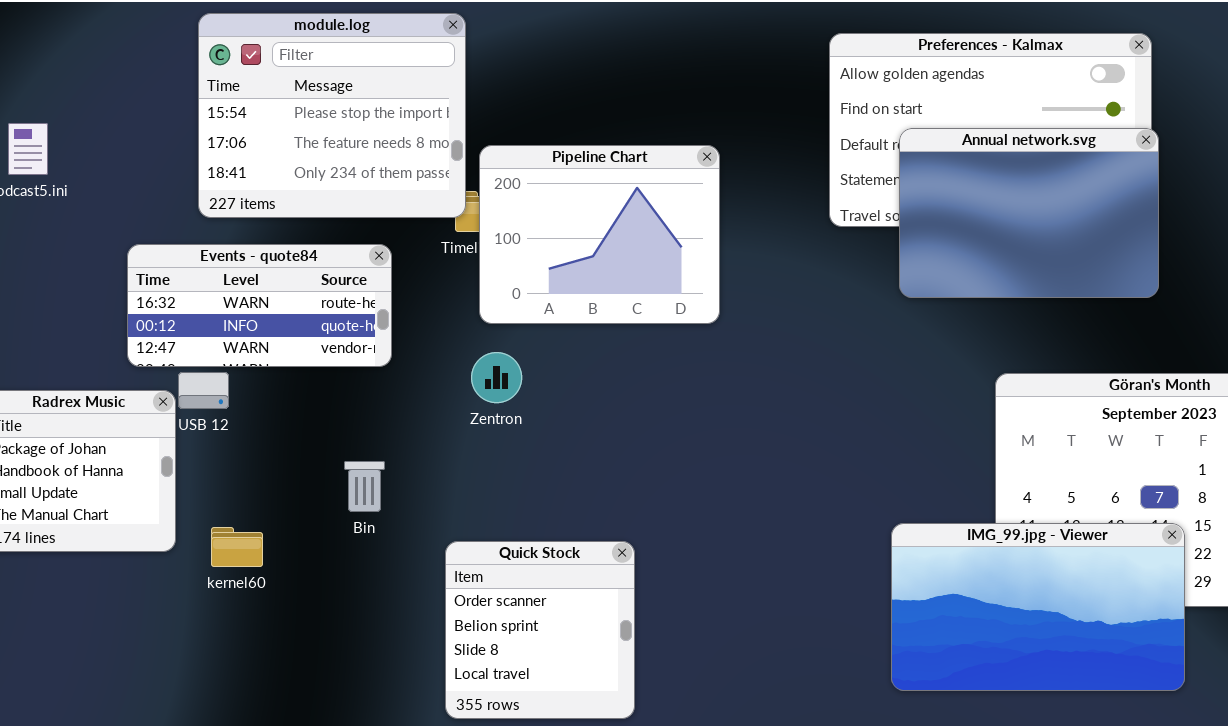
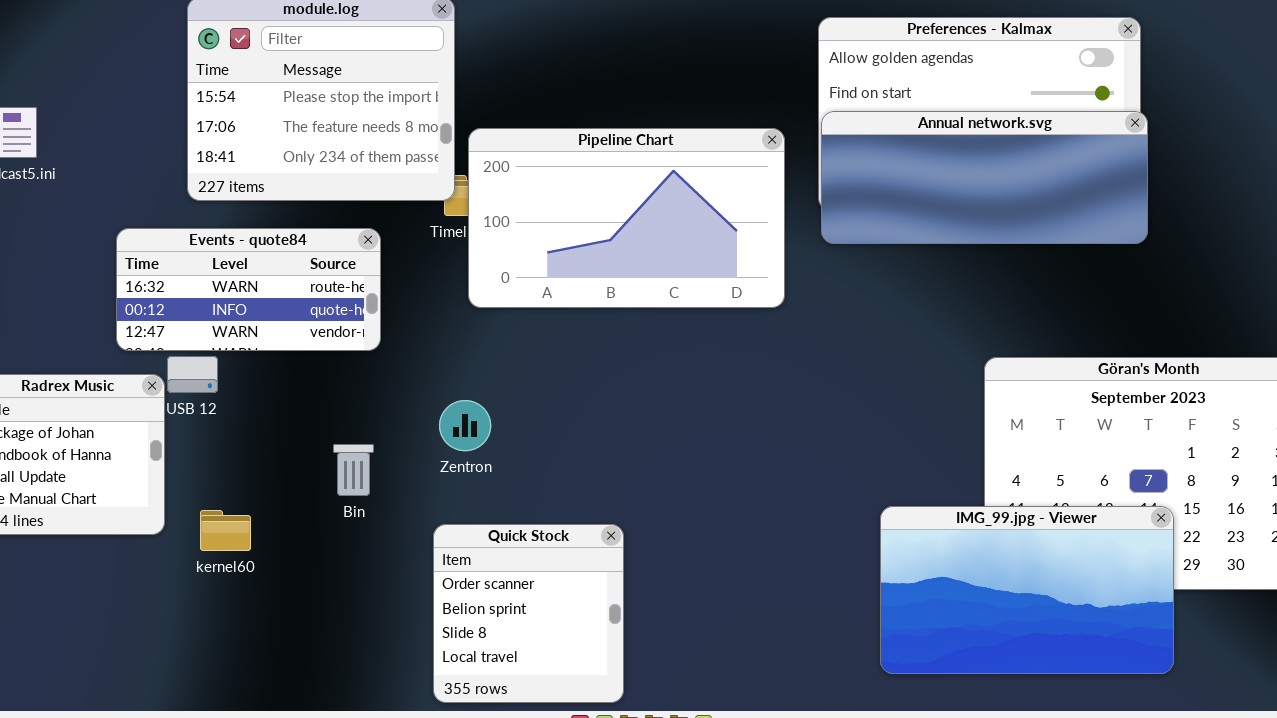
Annual network.svg: [899,128,1159,298] -> [821,111,1148,244], resized
Pipeline Chart: [479,145,720,324] -> [468,128,785,308], resized
Zentron: [471,352,522,403] -> [439,400,491,451], moved

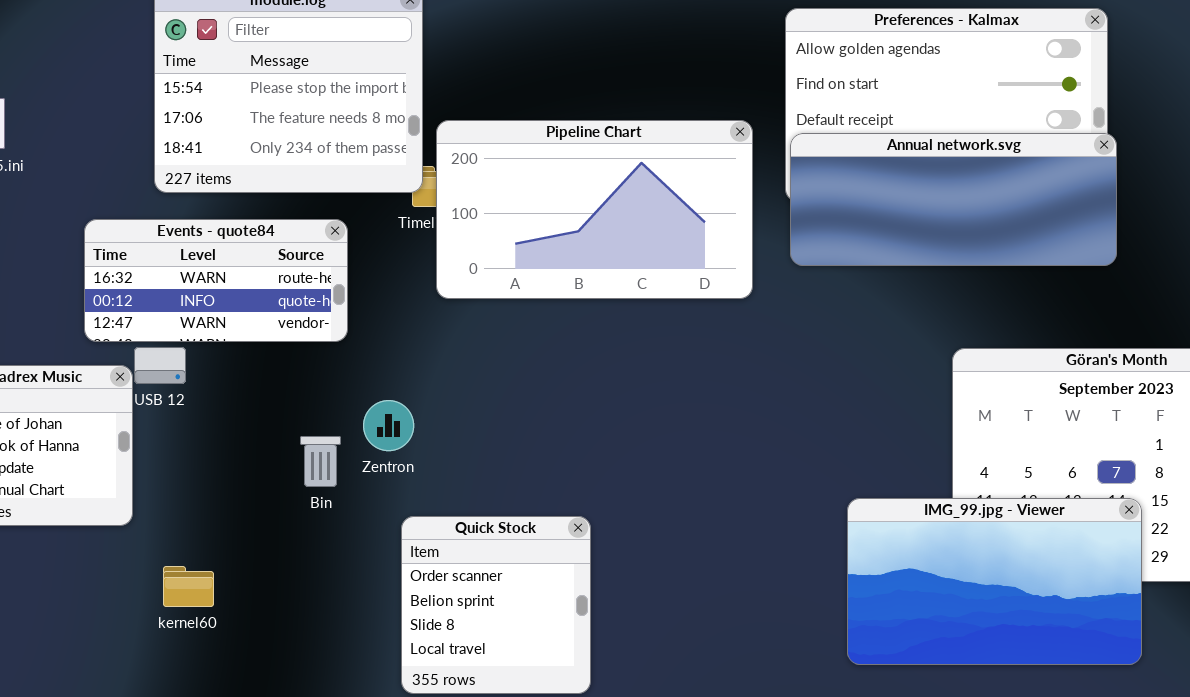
Annual network.svg: [821,111,1148,244] -> [790,133,1117,266], moved
Zentron: [439,400,491,451] -> [363,400,414,451], moved
kernel60: [200,510,251,551] -> [163,566,214,607], moved

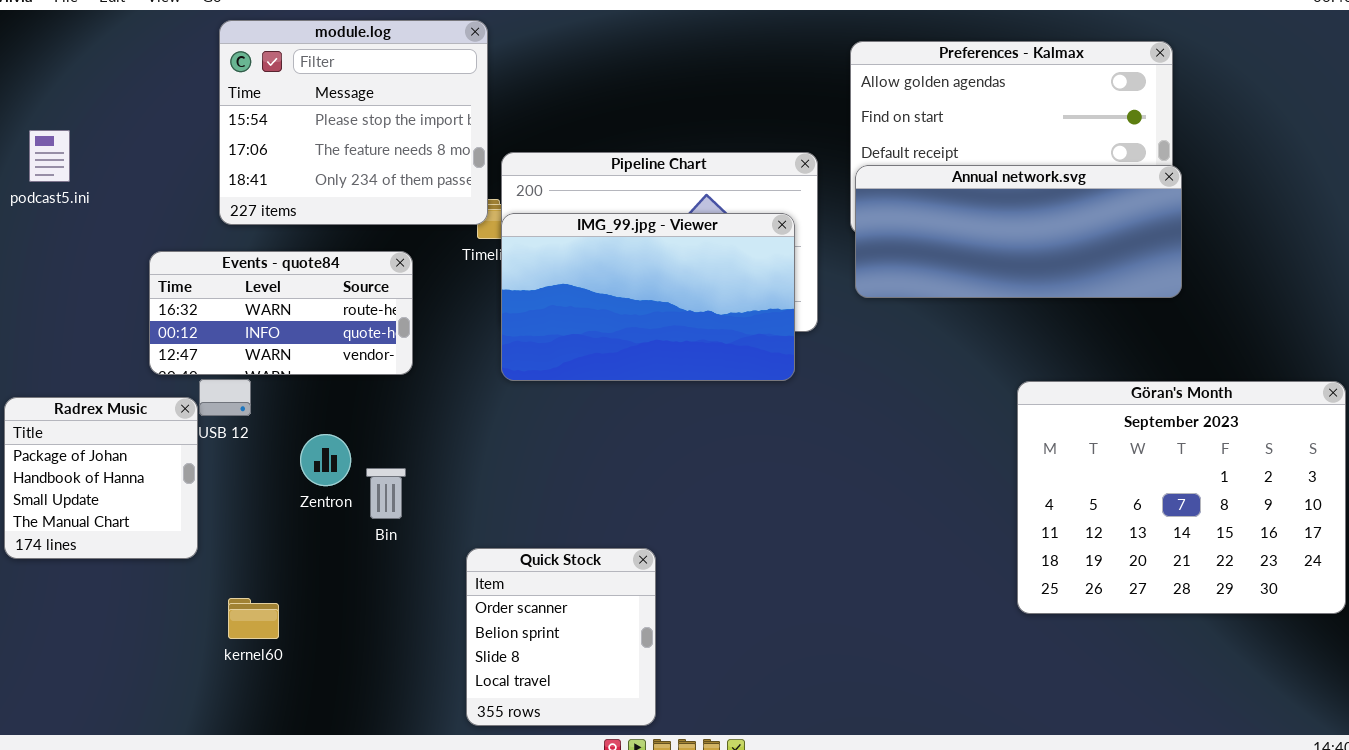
Zentron: [363,400,414,451] -> [300,434,351,486], moved
IMG_99.jpg - Viewer: [847,498,1142,665] -> [501,213,795,381], moved

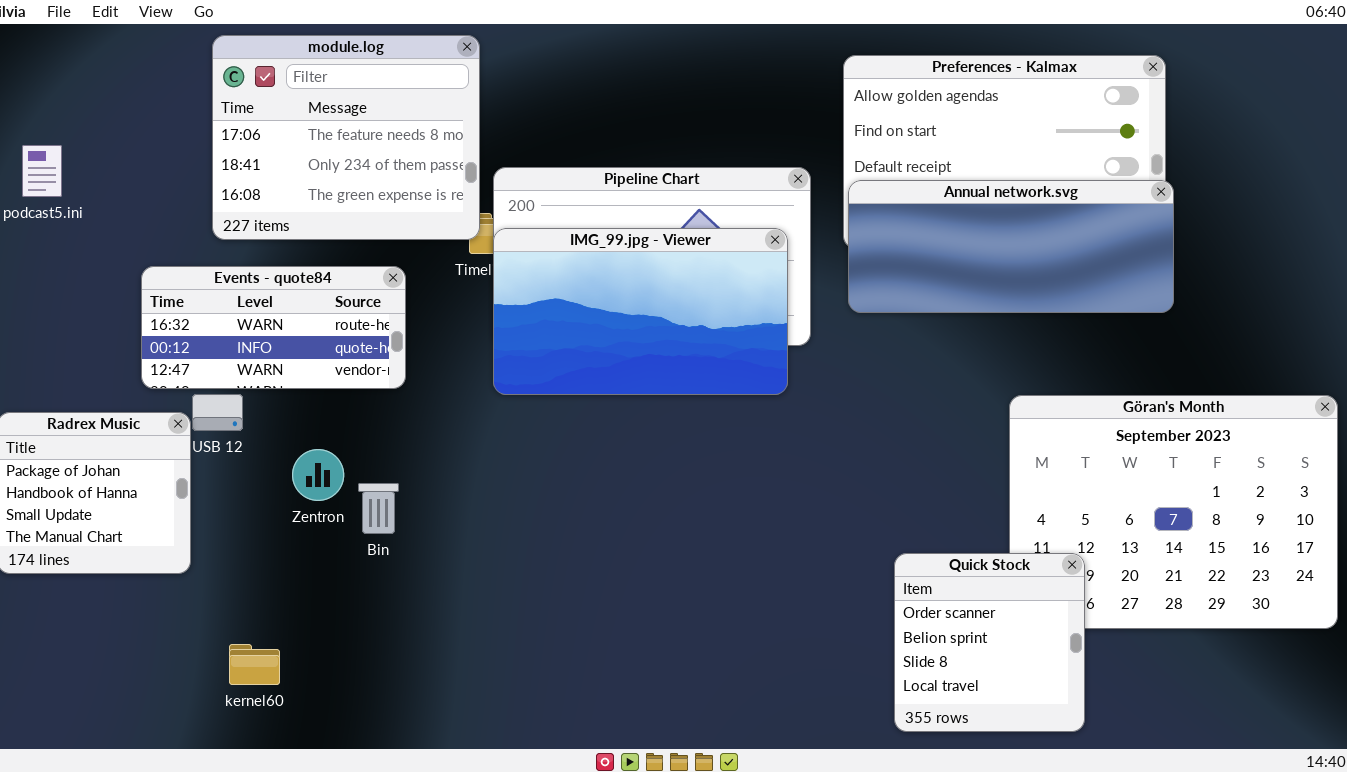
module.log: [219,20,488,225] -> [212,35,480,240], scrolled down 1 row
Quick Stock: [466,548,656,726] -> [894,553,1085,732], moved
kernel60: [228,598,279,639] -> [229,644,280,685], moved

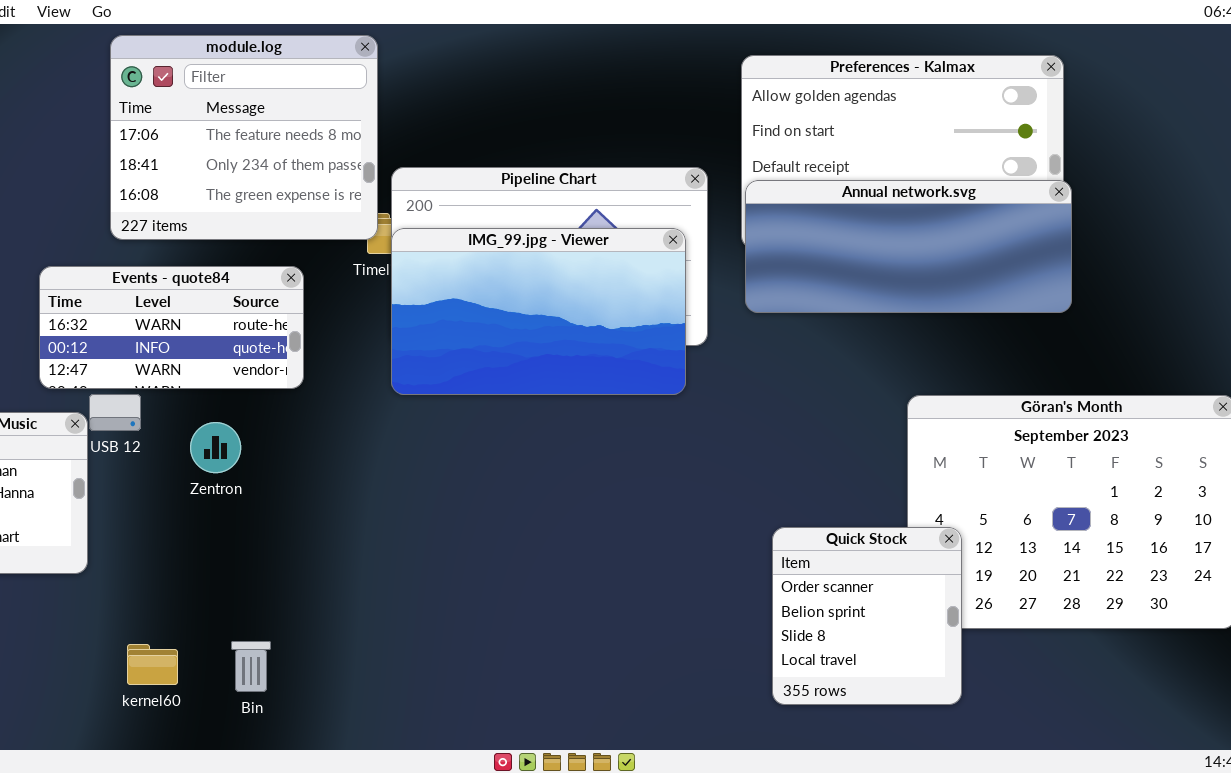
Zentron: [292,449,344,501] -> [190,422,241,473], moved
Bin: [358,483,399,534] -> [231,641,271,692], moved
Quick Stock: [894,553,1085,732] -> [772,527,962,705], moved

